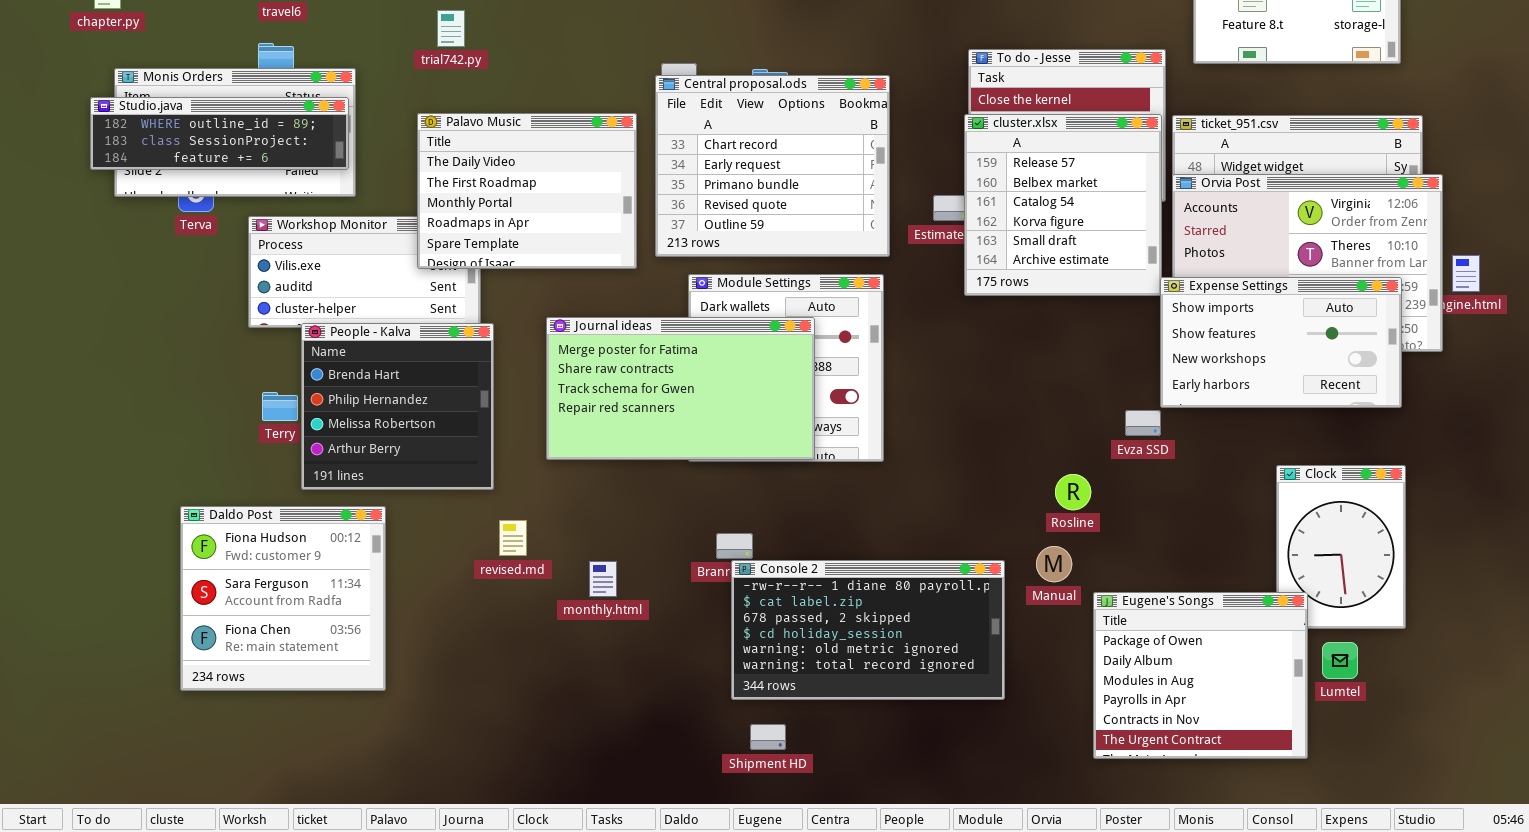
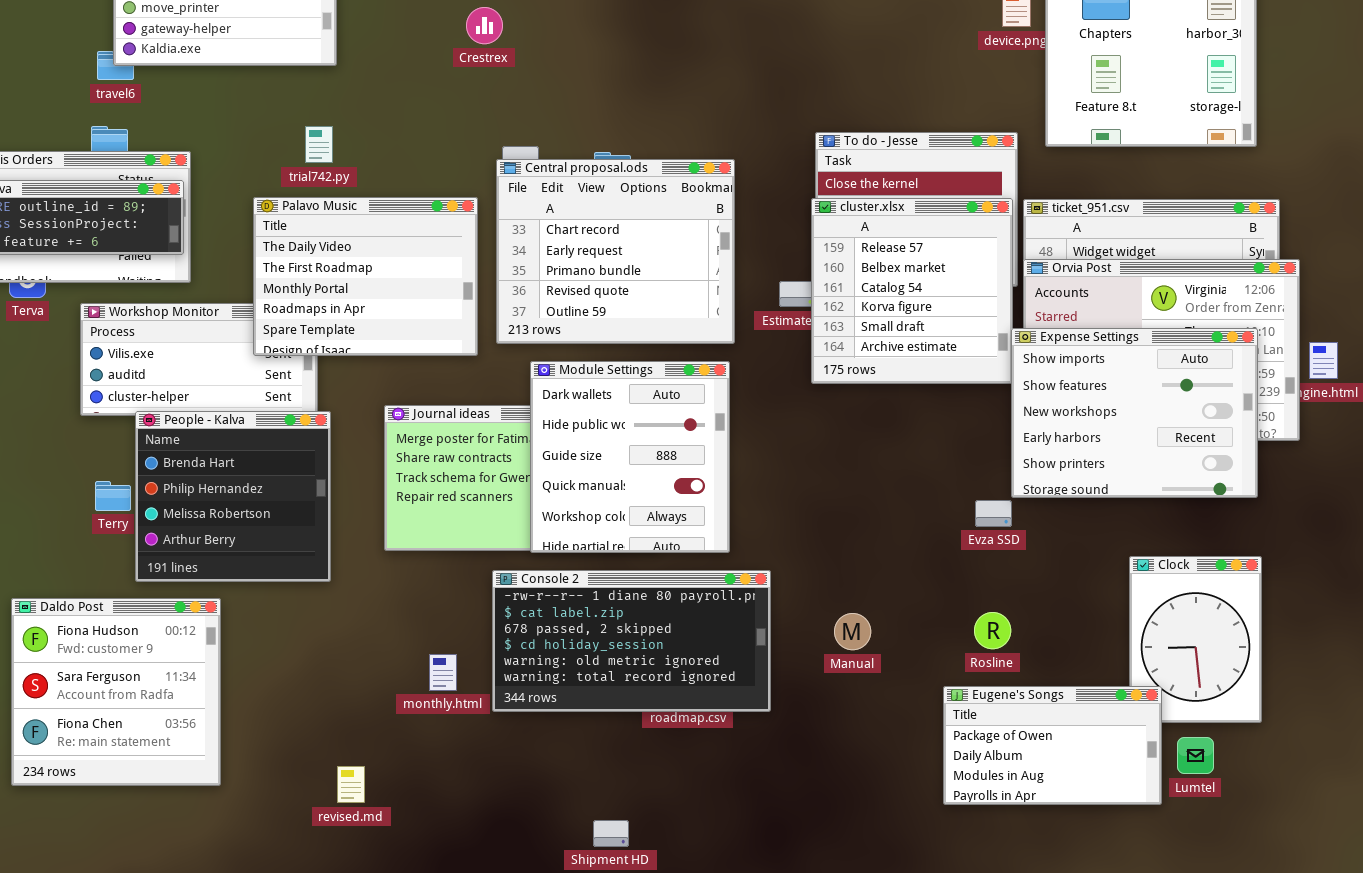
trial742.py: [437,10,465,47] -> [305,126,333,163], moved
Module Settings: [688,274,884,462] -> [530,361,730,553], raised
Expense Settings: [1160,277,1402,408] -> [1011,328,1258,498], resized
Rosline: [1055,474,1091,510] -> [974,612,1011,649], moved
revised.md: [499,520,527,556] -> [337,766,365,803], moved
Manual: [1036,546,1072,582] -> [834,613,871,650], moved
Console 2: [731,560,1005,700] -> [492,570,771,712], moved
Eugene's Songs: [1093,592,1308,759] -> [943,686,1162,805], resized

